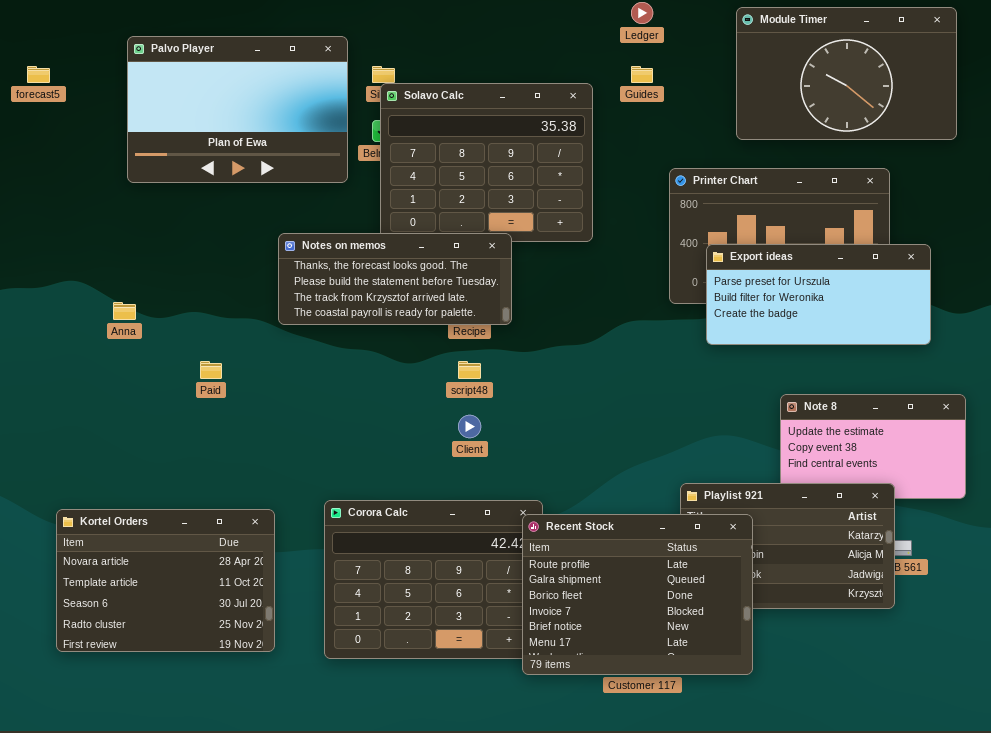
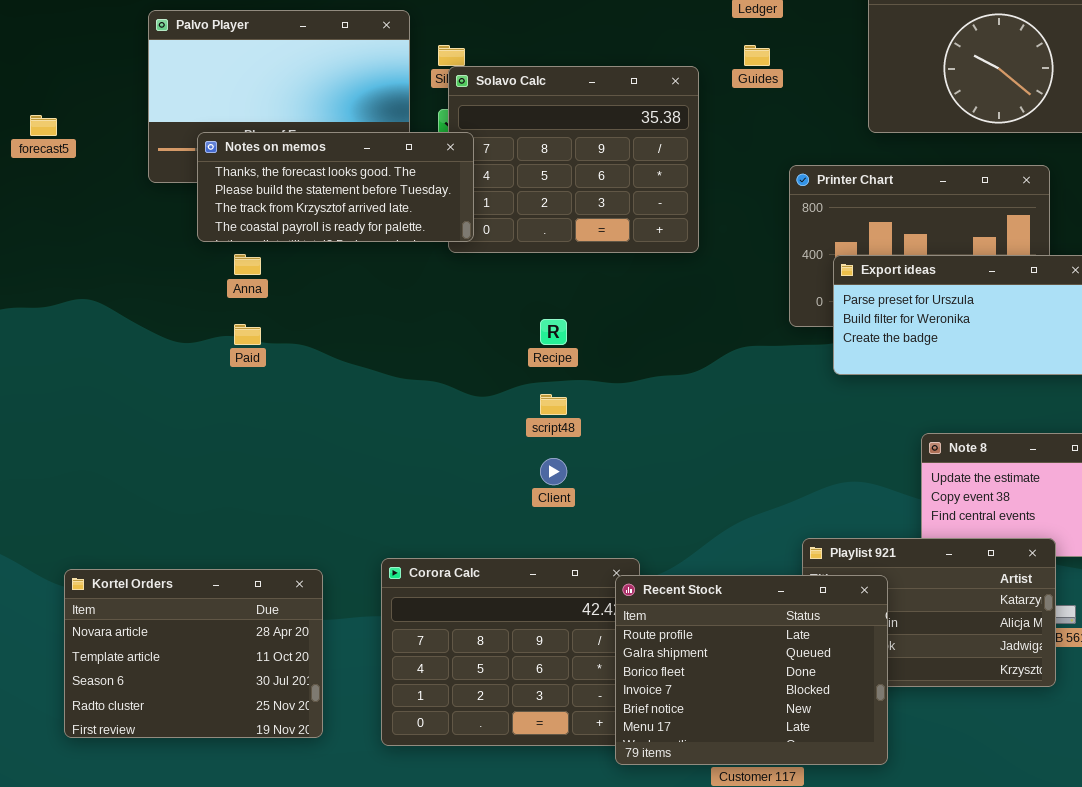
forecast5: [27,66,50,83] -> [30,115,57,136], moved
Notes on memos: [278,233,512,325] -> [197,132,474,242], moved
Anna: [113,302,136,320] -> [234,254,261,275], moved
Paid: [200,361,222,379] -> [234,324,261,345], moved

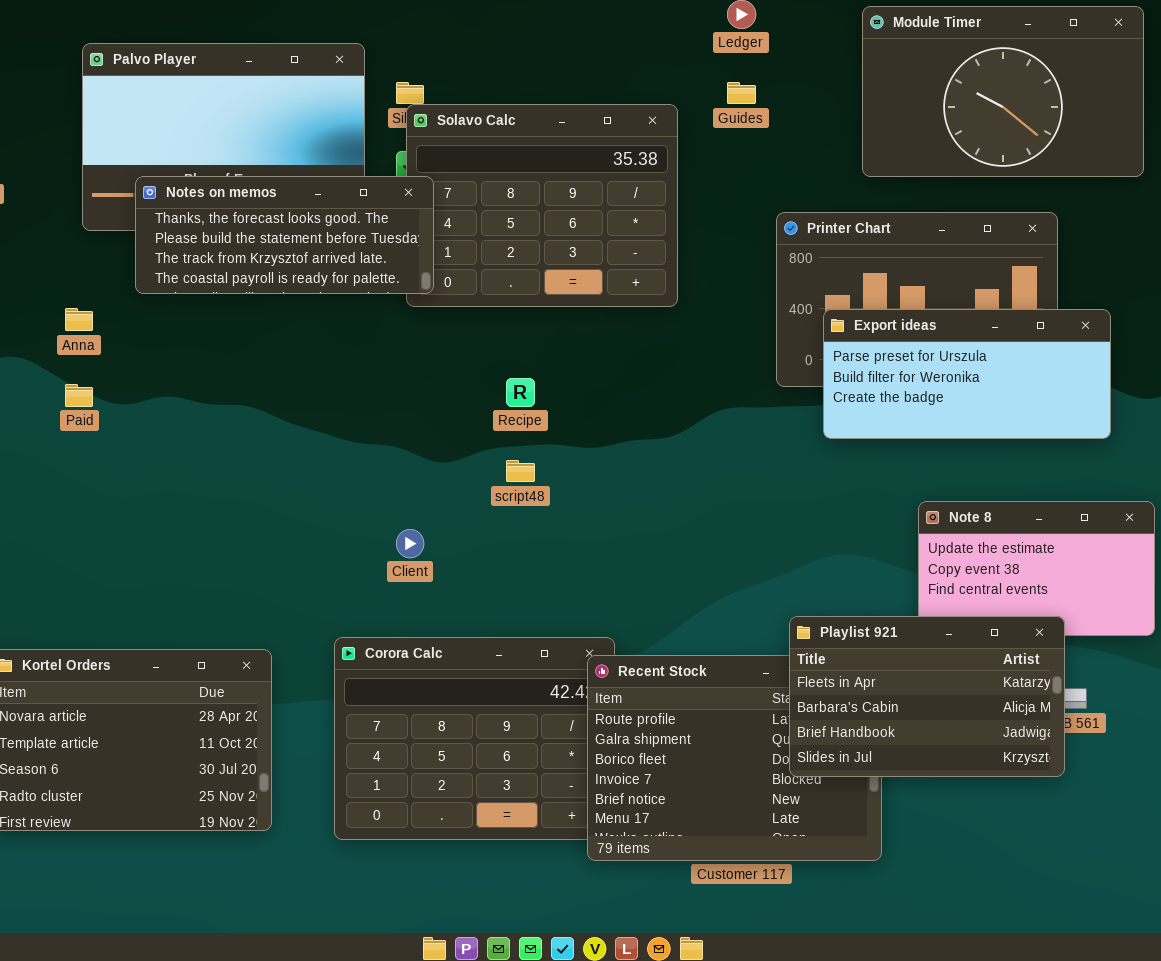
Anna: [234,254,261,275] -> [65,308,93,331], moved
Paid: [234,324,261,345] -> [65,384,93,407], moved
Client: [540,458,567,485] -> [396,529,424,558], moved
Playlist 921: [802,538,1056,687] -> [789,616,1065,777], raised

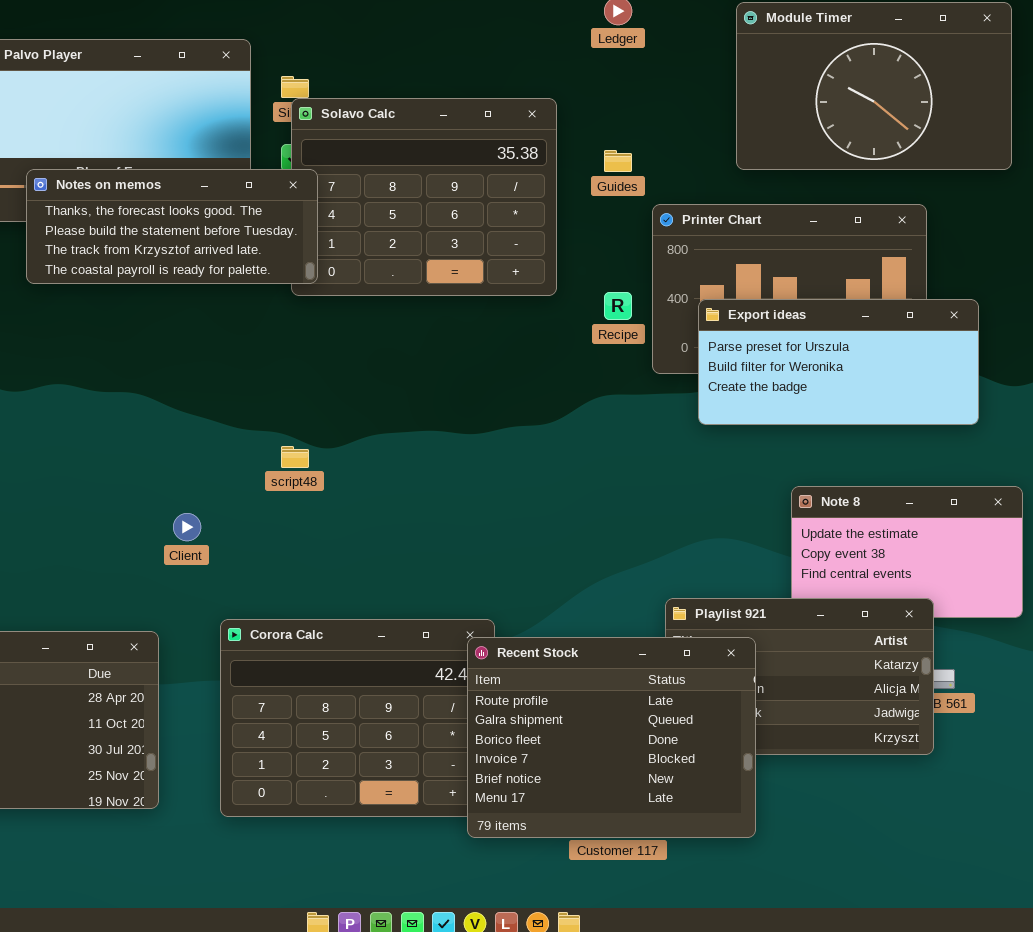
Guides: [727,82,756,104] -> [604,150,632,172], moved
Recipe: [506,378,535,407] -> [604,292,632,320], moved
script48: [506,460,535,482] -> [281,446,309,468], moved
Client: [396,529,424,558] -> [173,513,201,541], moved
Recent Stock: [587,655,882,861] -> [467,637,756,838], raised

